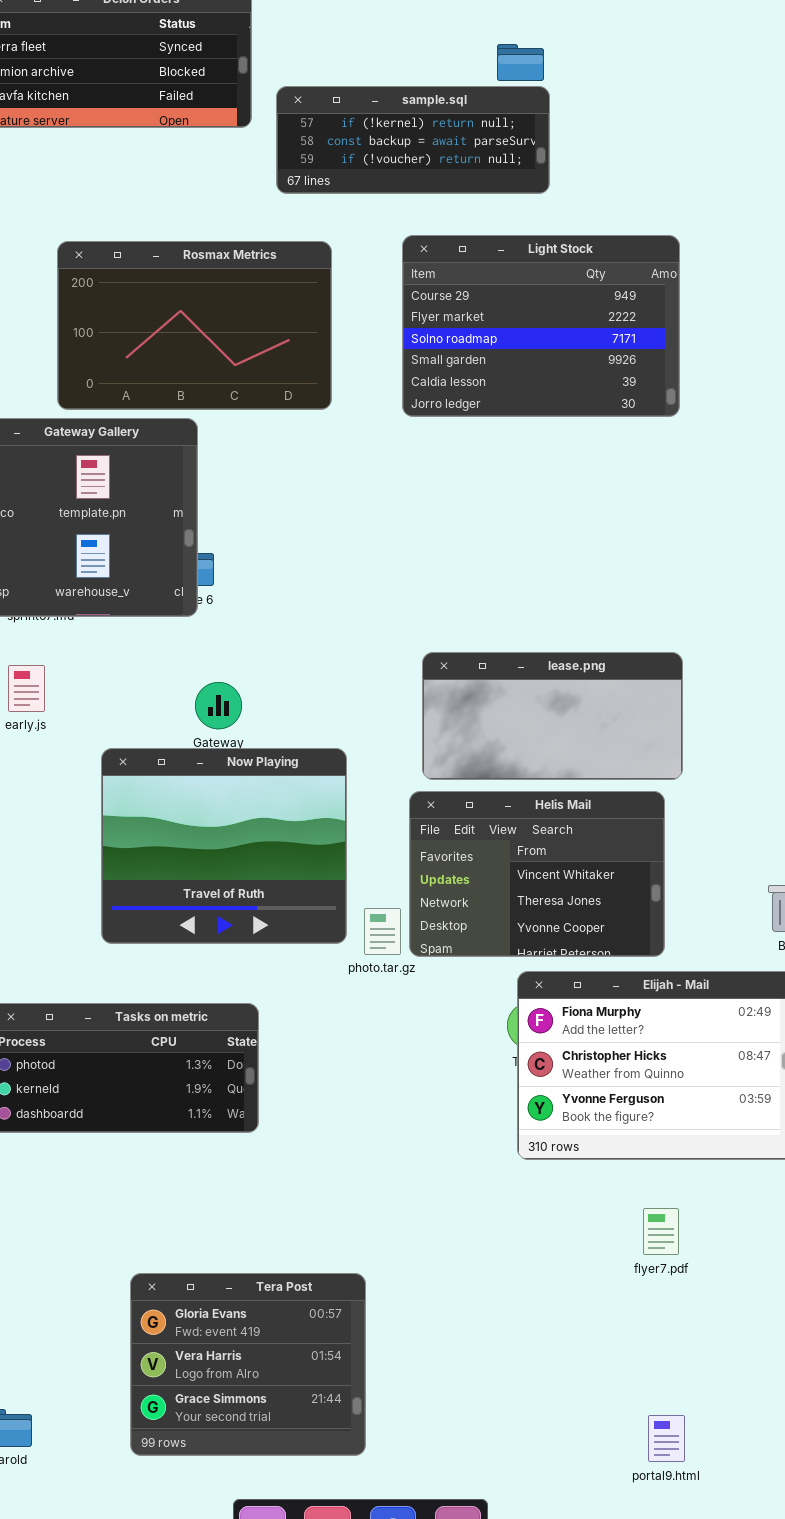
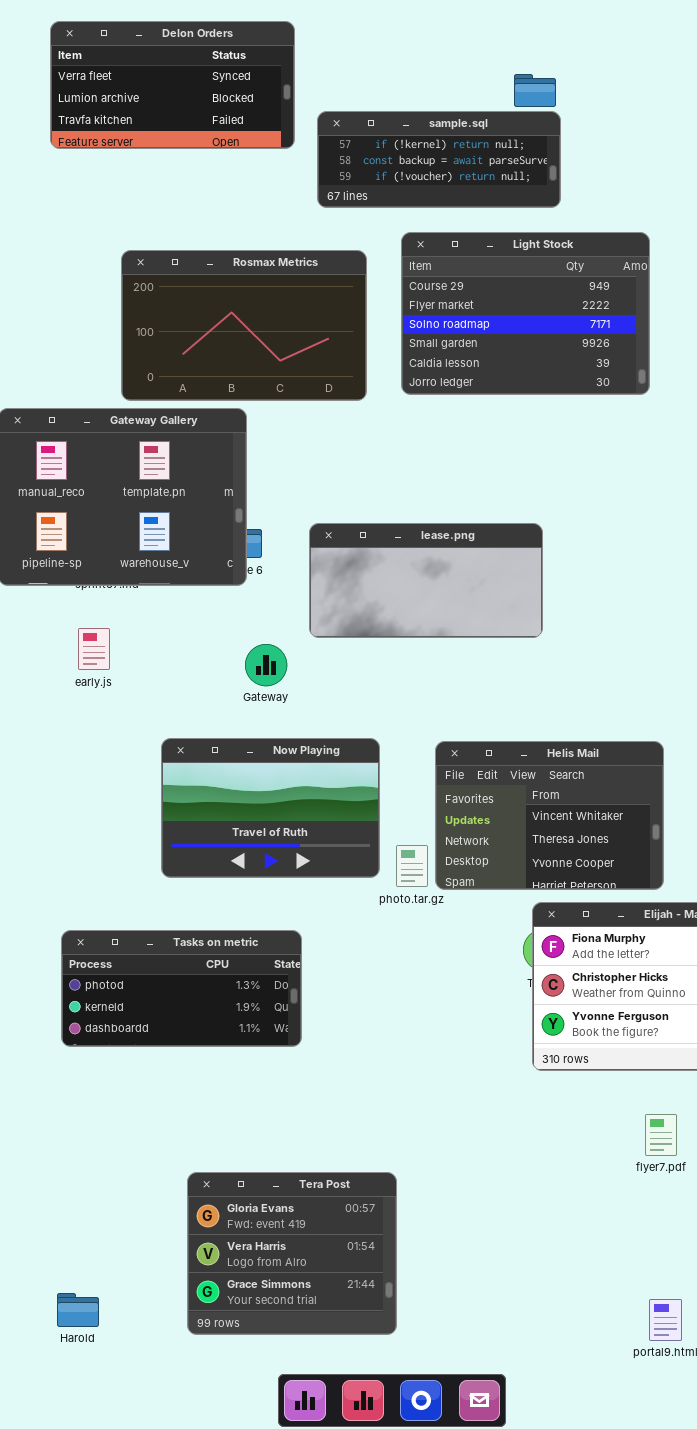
Light Stock: [402,235,680,417] -> [401,232,650,395], moved
lease.png: [422,652,683,780] -> [309,523,543,638], moved
Now Playing: [101,748,347,944] -> [161,738,380,878], resized

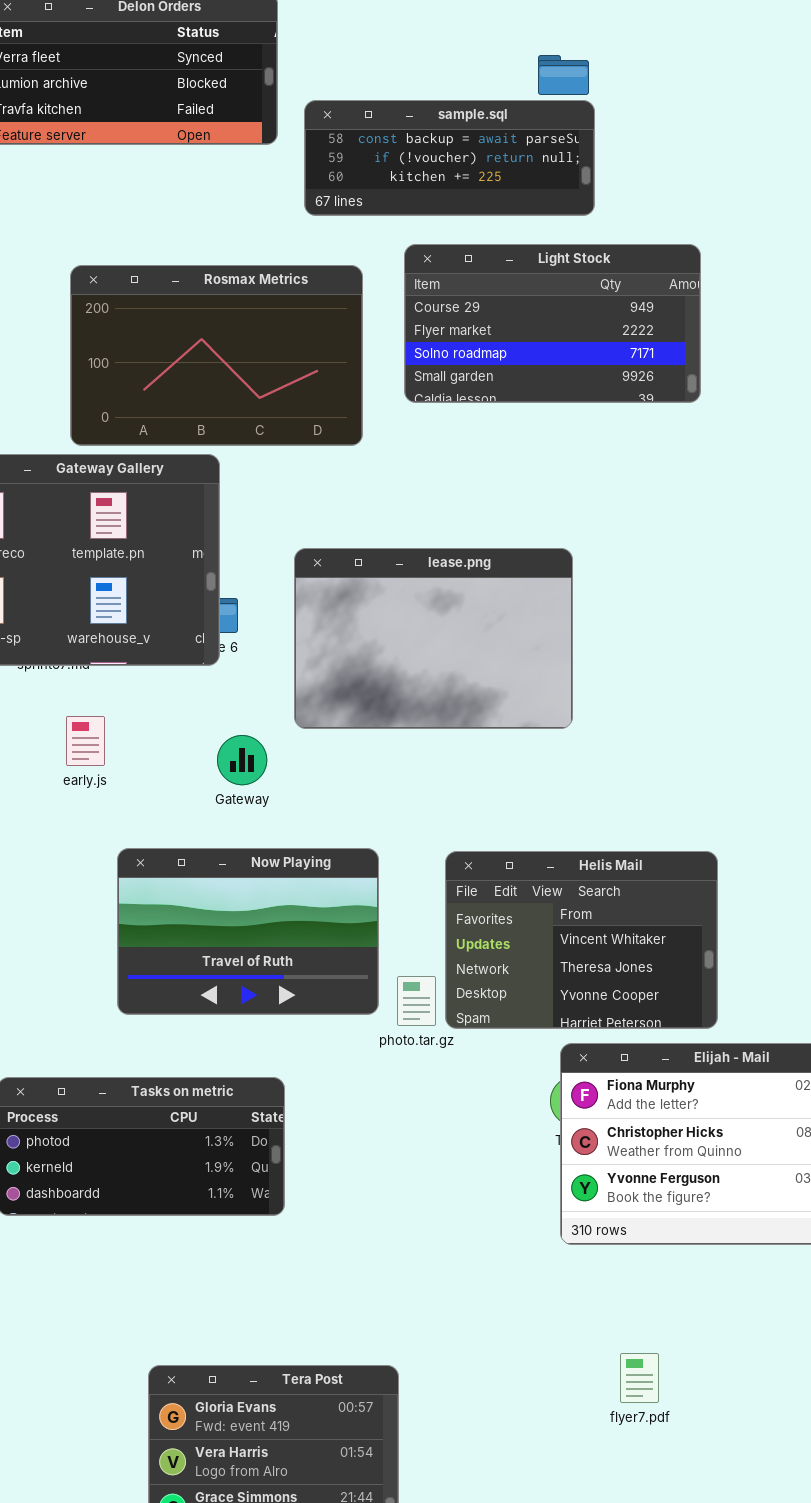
sample.sql: [317,111,561,208] -> [304,100,595,216], scrolled down 1 row
Light Stock: [401,232,650,395] -> [404,244,701,403], resized
lease.png: [309,523,543,638] -> [294,548,573,729], resized
early.js: [78,628,110,670] -> [66,716,105,766], moved
flyer7.pdf: [645,1114,677,1156] -> [620,1353,659,1403], moved

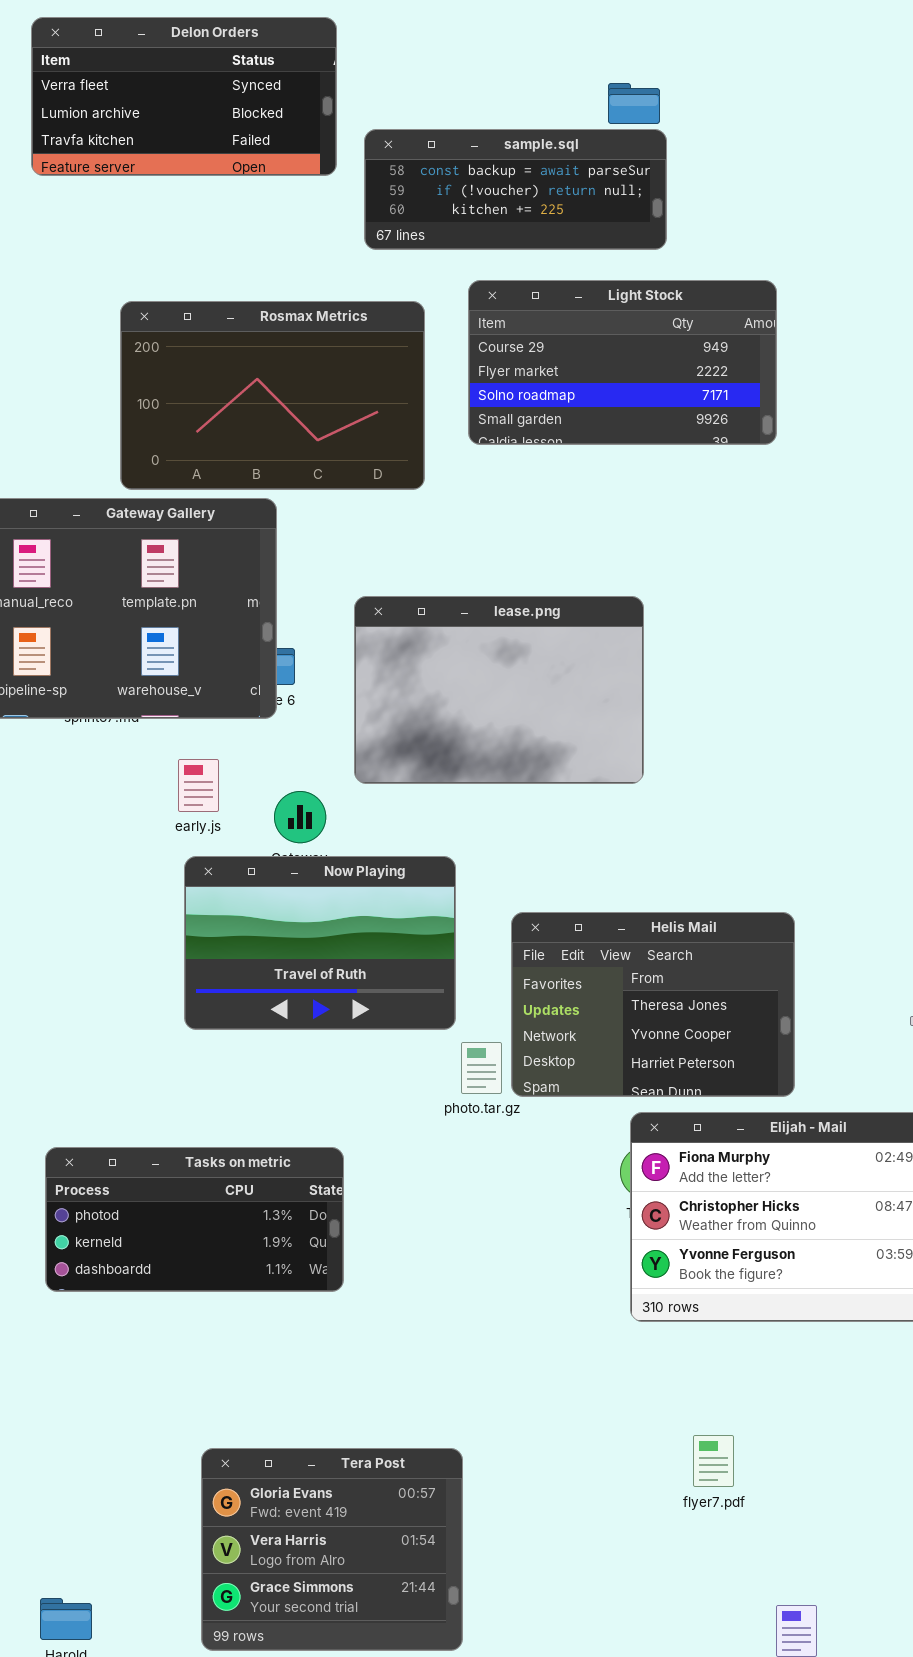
early.js: [66,716,105,766] -> [178,759,219,812], moved
Now Playing: [117,848,379,1015] -> [184,856,456,1030], moved
Helis Mail: [445,851,718,1029] -> [511,912,795,1097], scrolled down 1 row

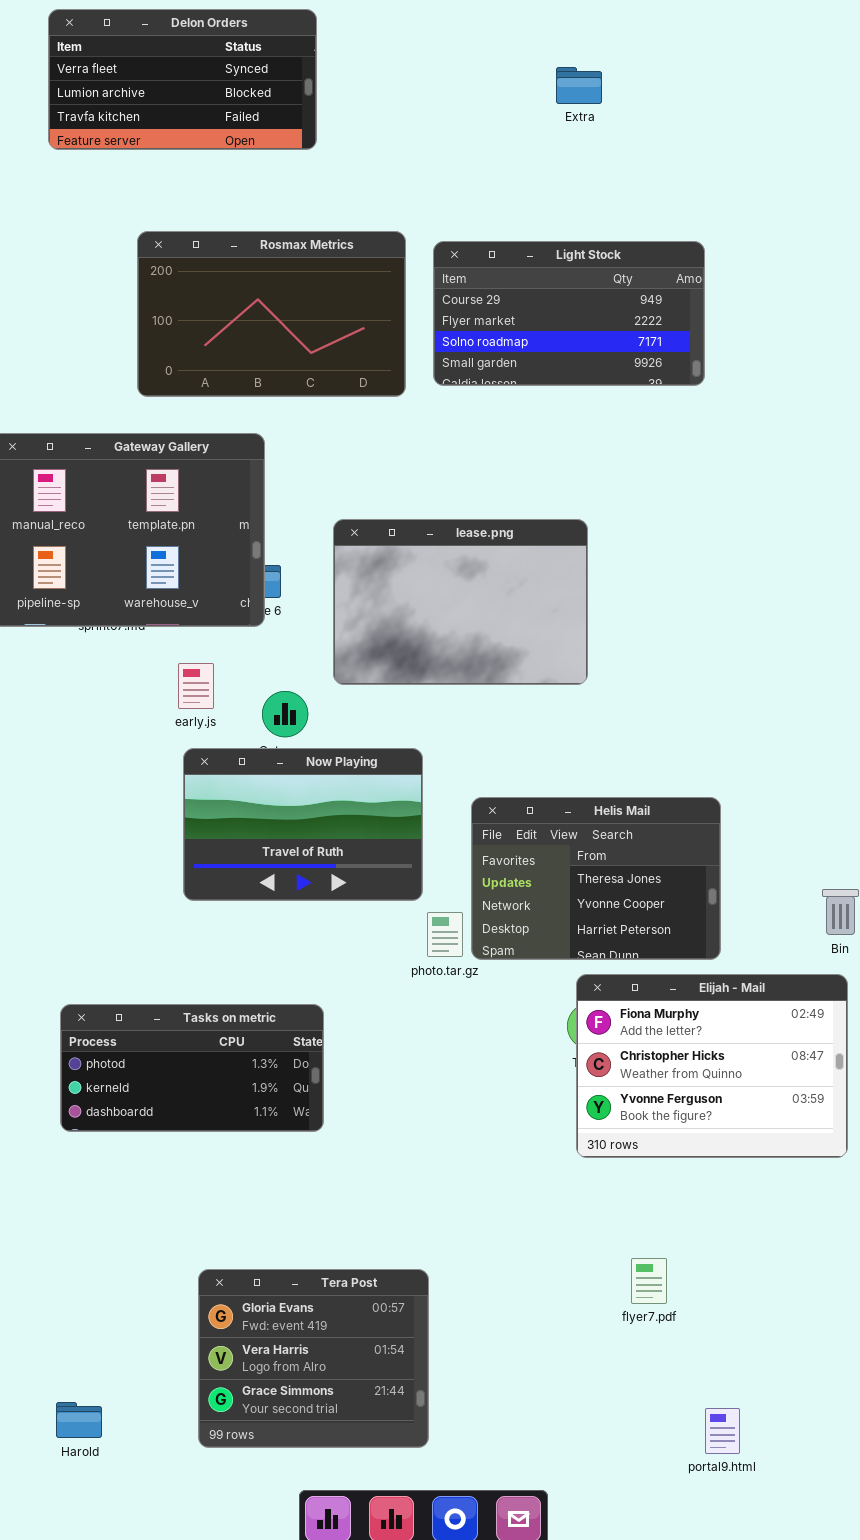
sample.sql: [364,129,667,250] -> none, closed
Rosmax Metrics: [120,301,425,490] -> [137,231,406,397], moved

